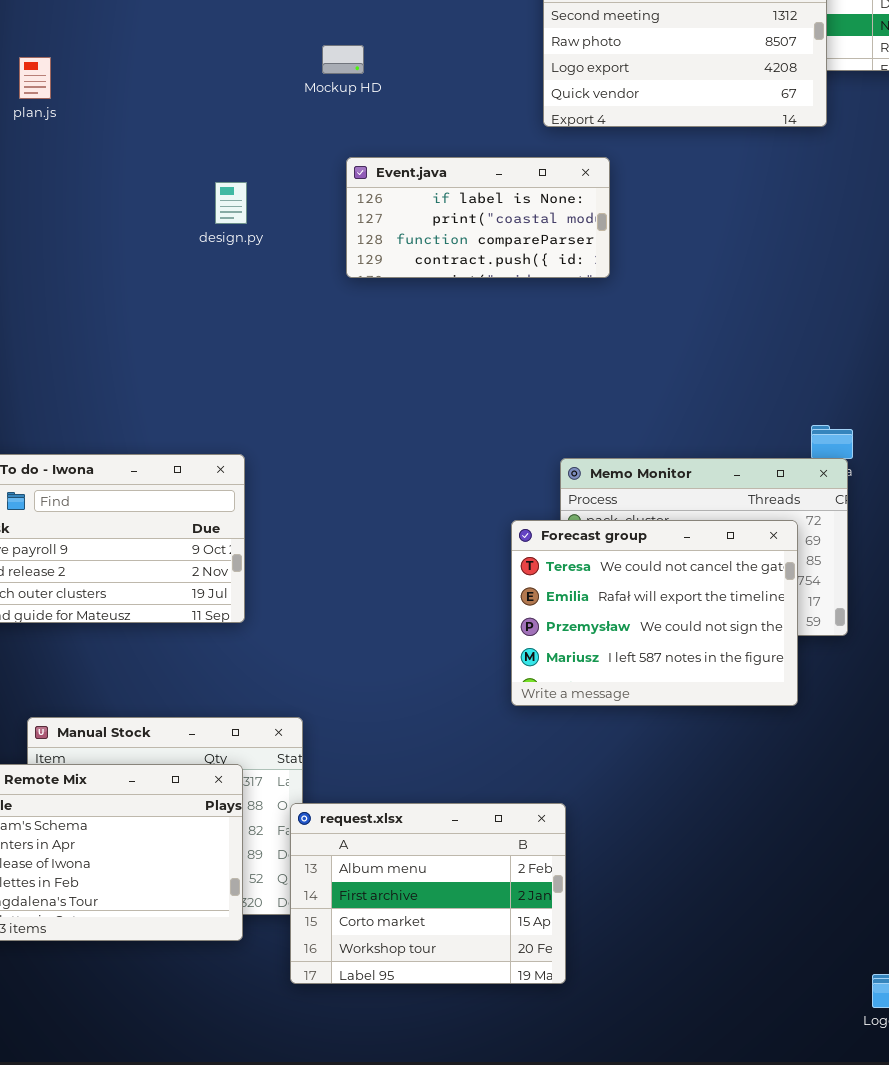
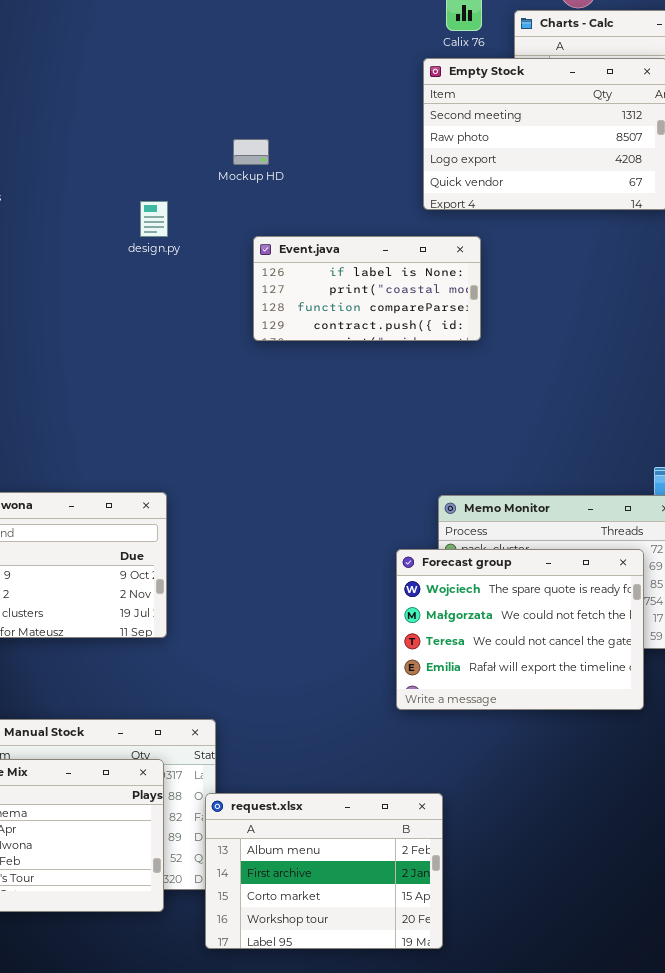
design.py: [215,182,247,224] -> [140,201,168,237], moved
Forecast group: [511,520,798,706] -> [396,549,644,710], scrolled up 2 rows

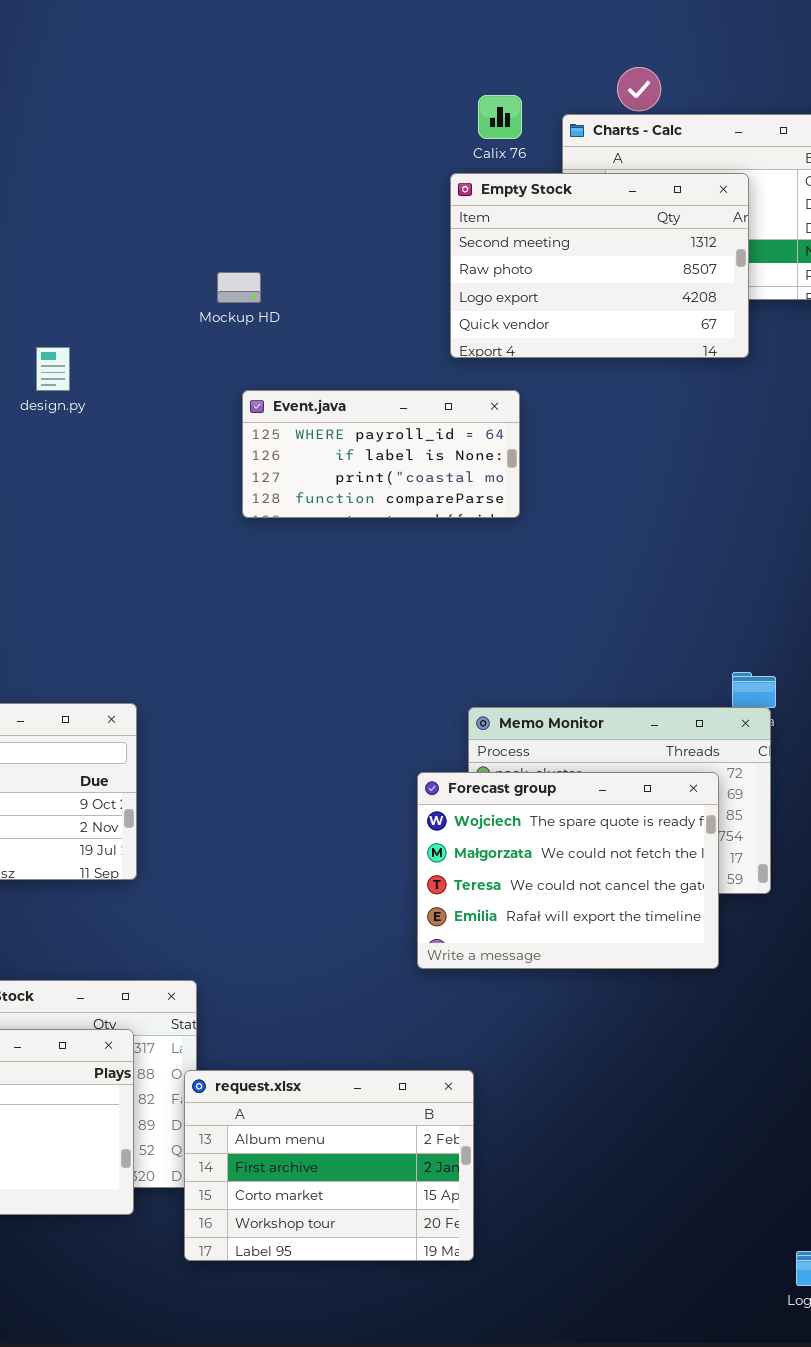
design.py: [140,201,168,237] -> [36,347,70,391], moved
Event.java: [253,236,481,341] -> [242,390,520,518], scrolled up 1 row

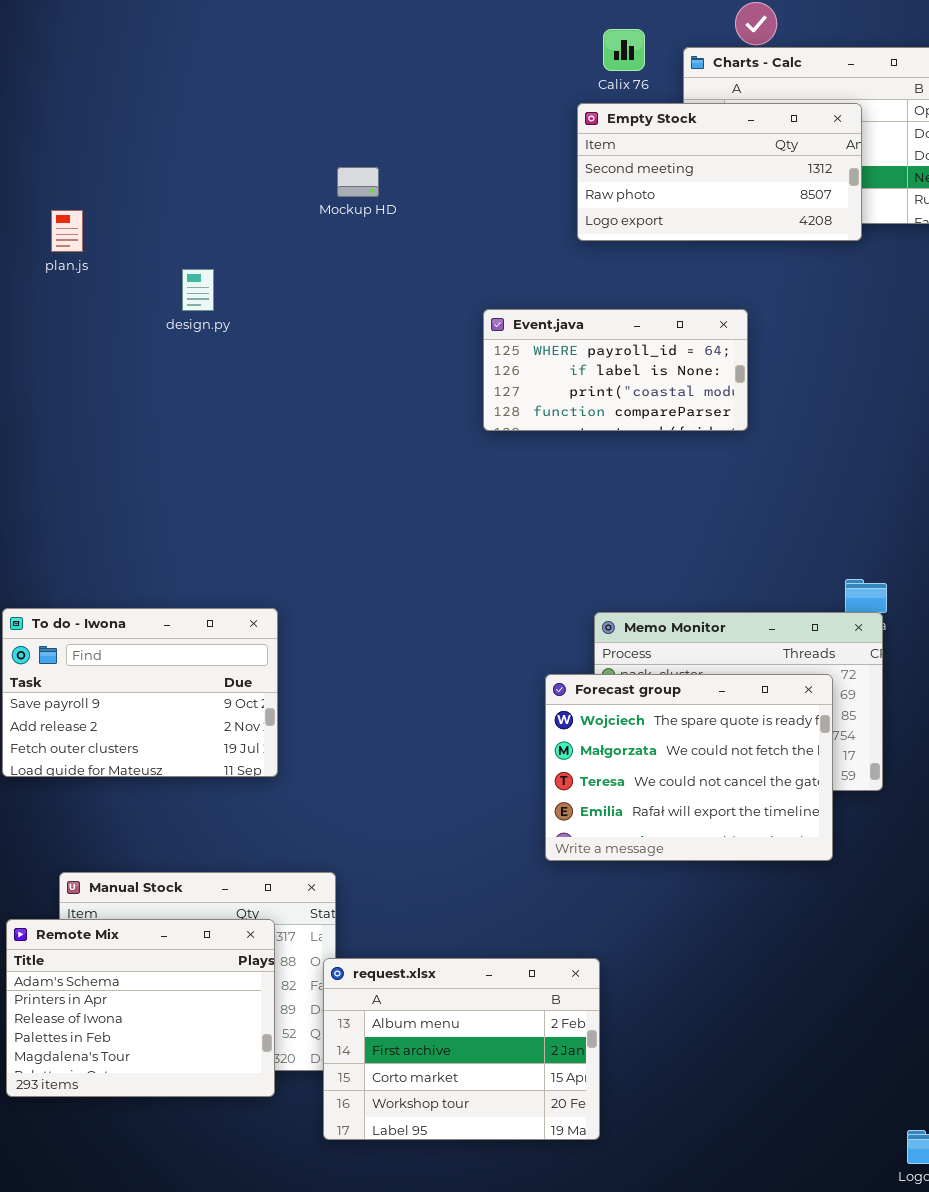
Empty Stock: [450,173,749,358] -> [577,103,862,241], resized
Mockup HD: [217,272,261,303] -> [337,167,379,197], moved
Event.java: [242,390,520,518] -> [483,309,748,431], moved

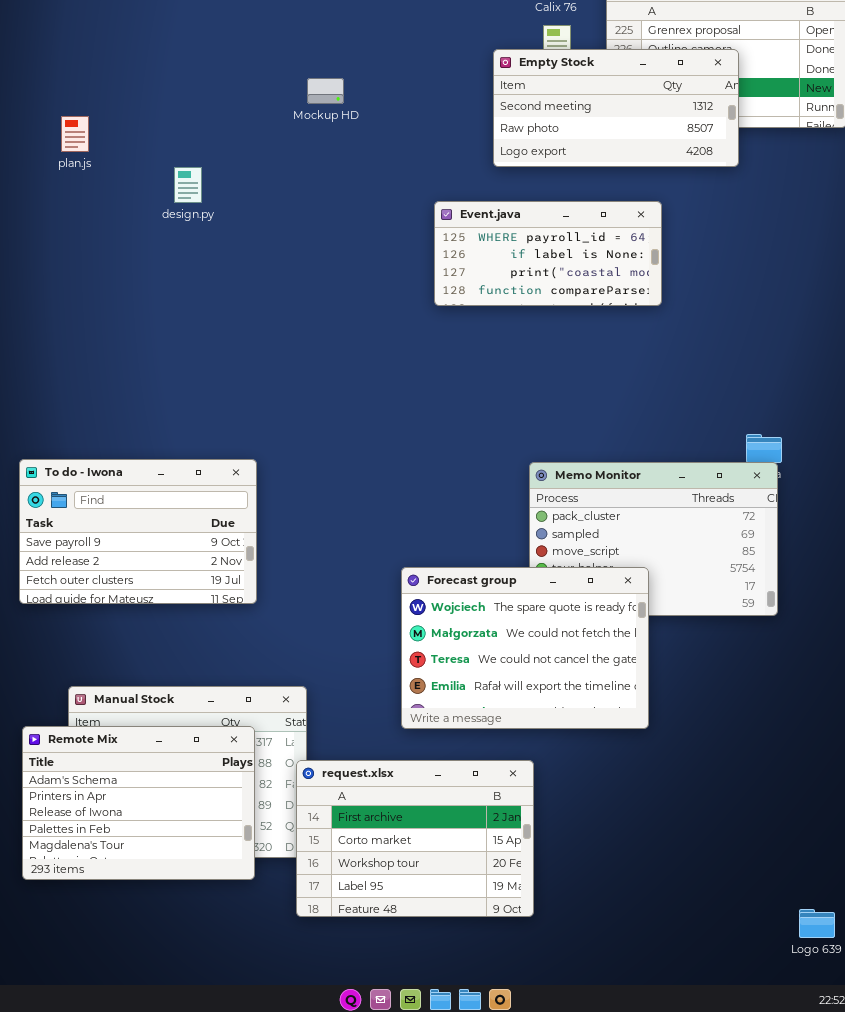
Empty Stock: [577,103,862,241] -> [493,49,739,167], moved
Forecast group: [545,674,833,861] -> [401,567,649,729], moved
request.xlsx: [323,958,600,1140] -> [296,760,534,917], scrolled down 1 row

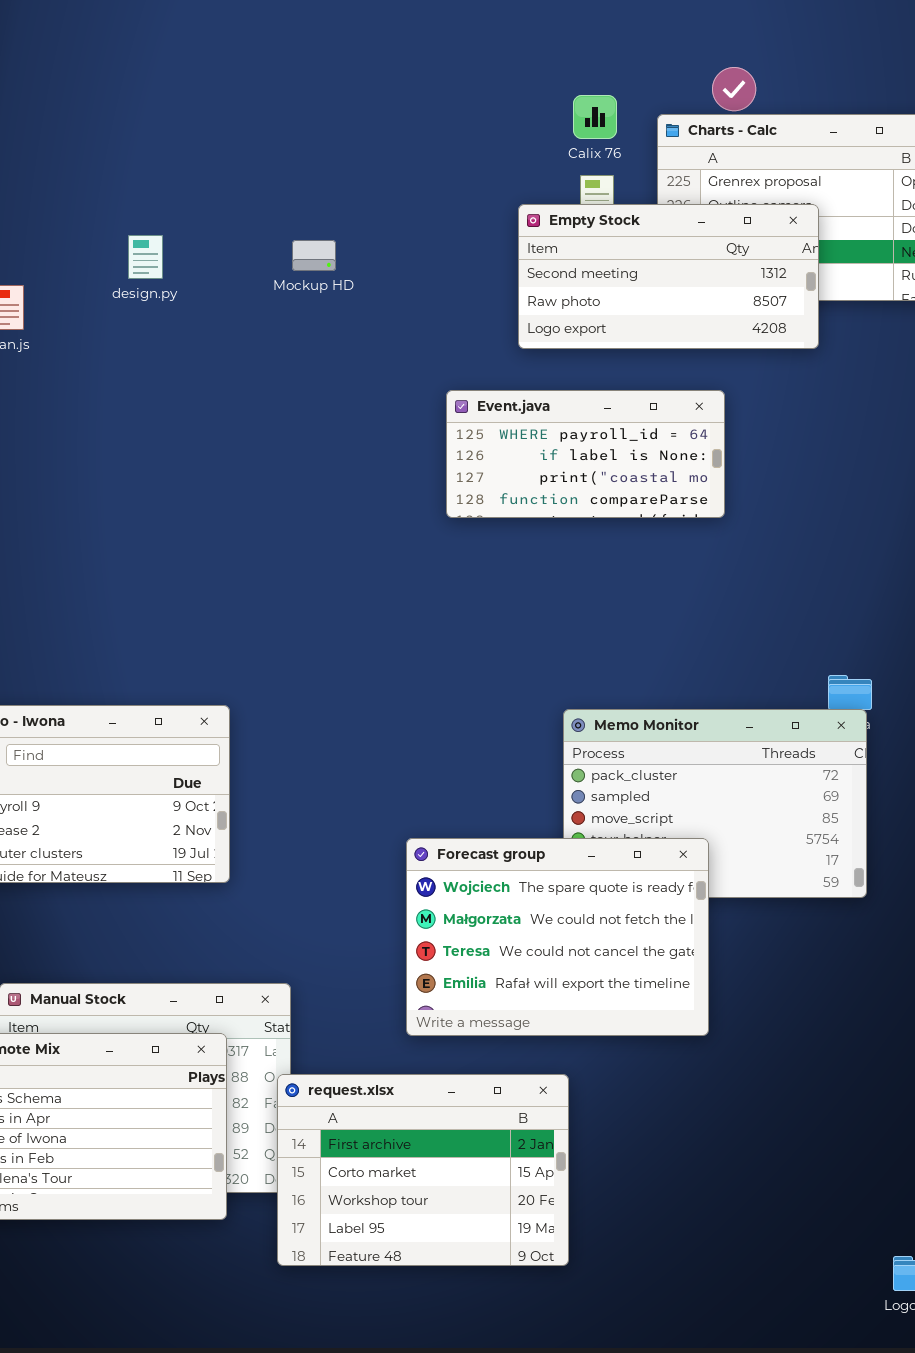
design.py: [174,167,202,203] -> [128,235,163,279], moved

